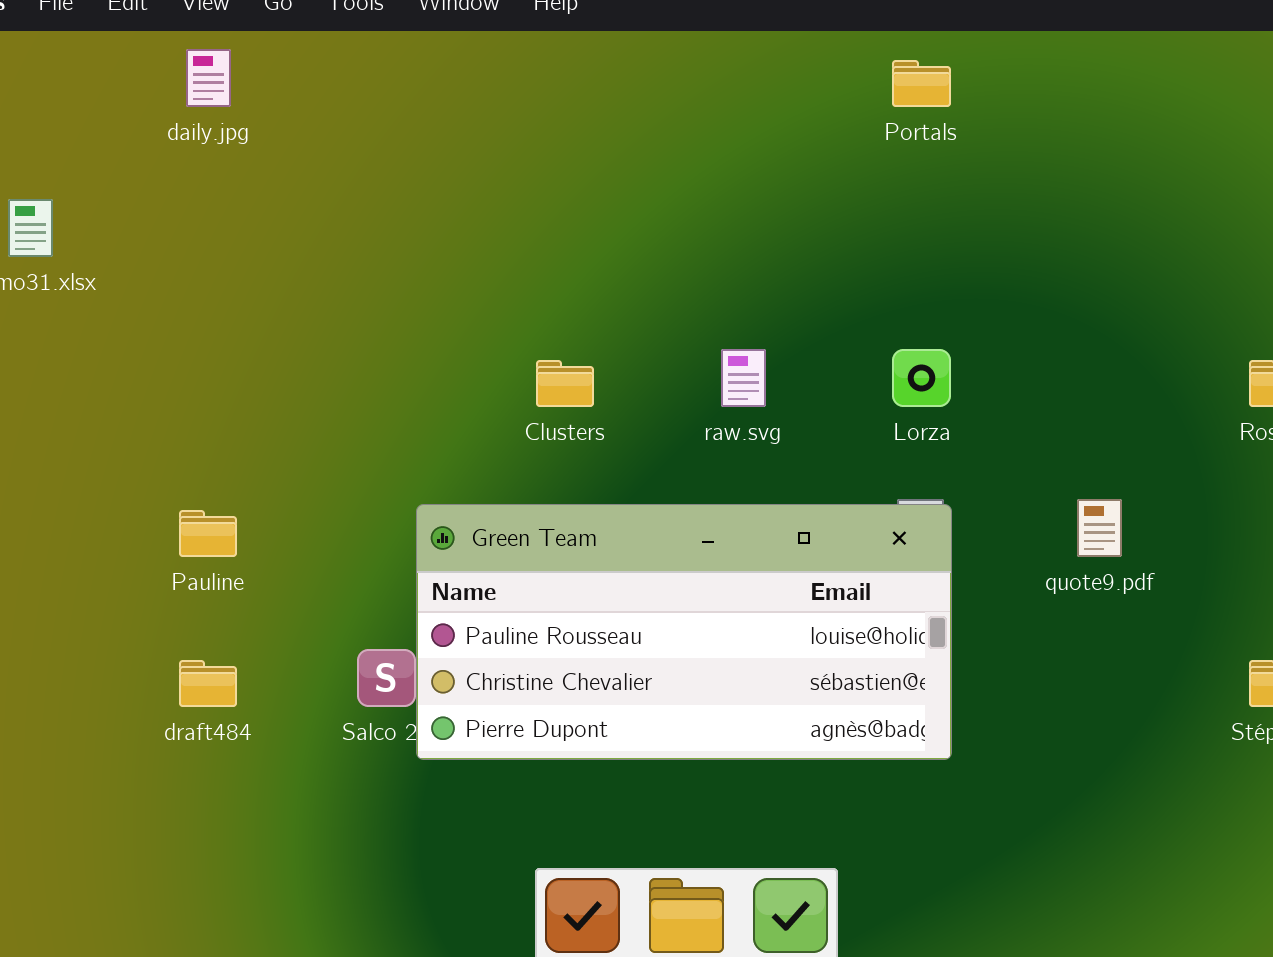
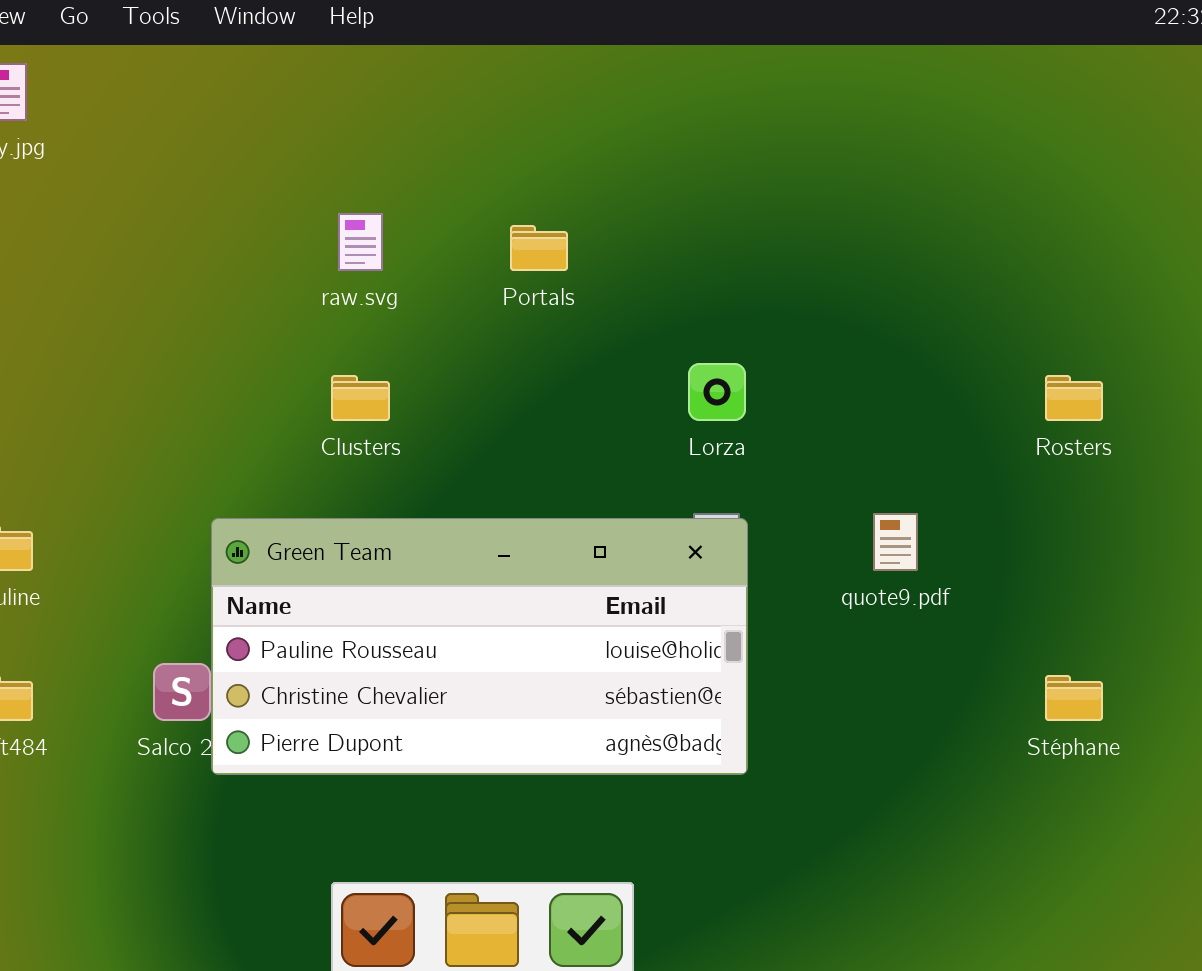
Portals: [892,60,951,107] -> [510,225,568,271], moved
raw.svg: [721,349,766,407] -> [338,213,383,271], moved

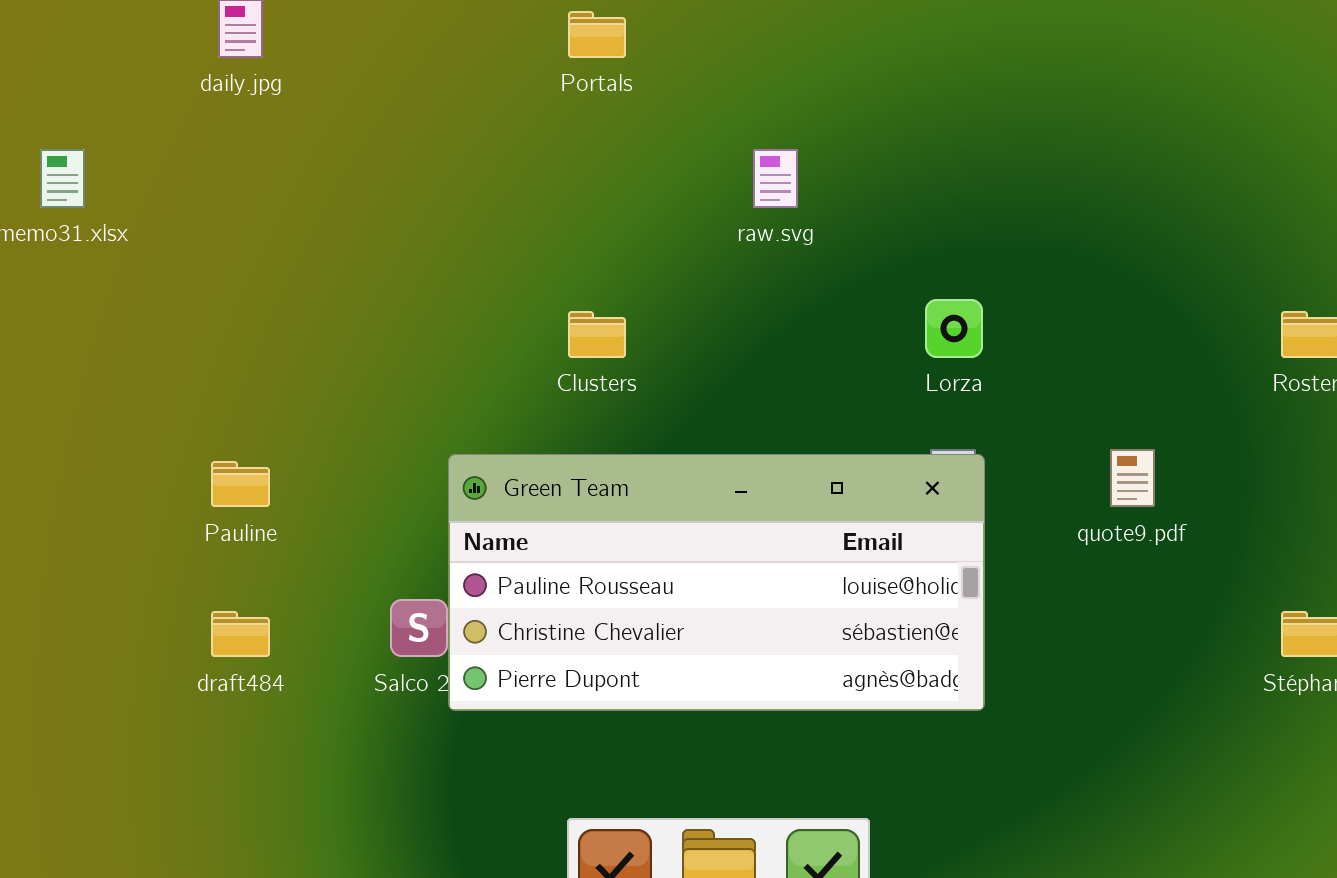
raw.svg: [338,213,383,271] -> [753,149,798,208], moved
Portals: [510,225,568,271] -> [568,11,626,58], moved

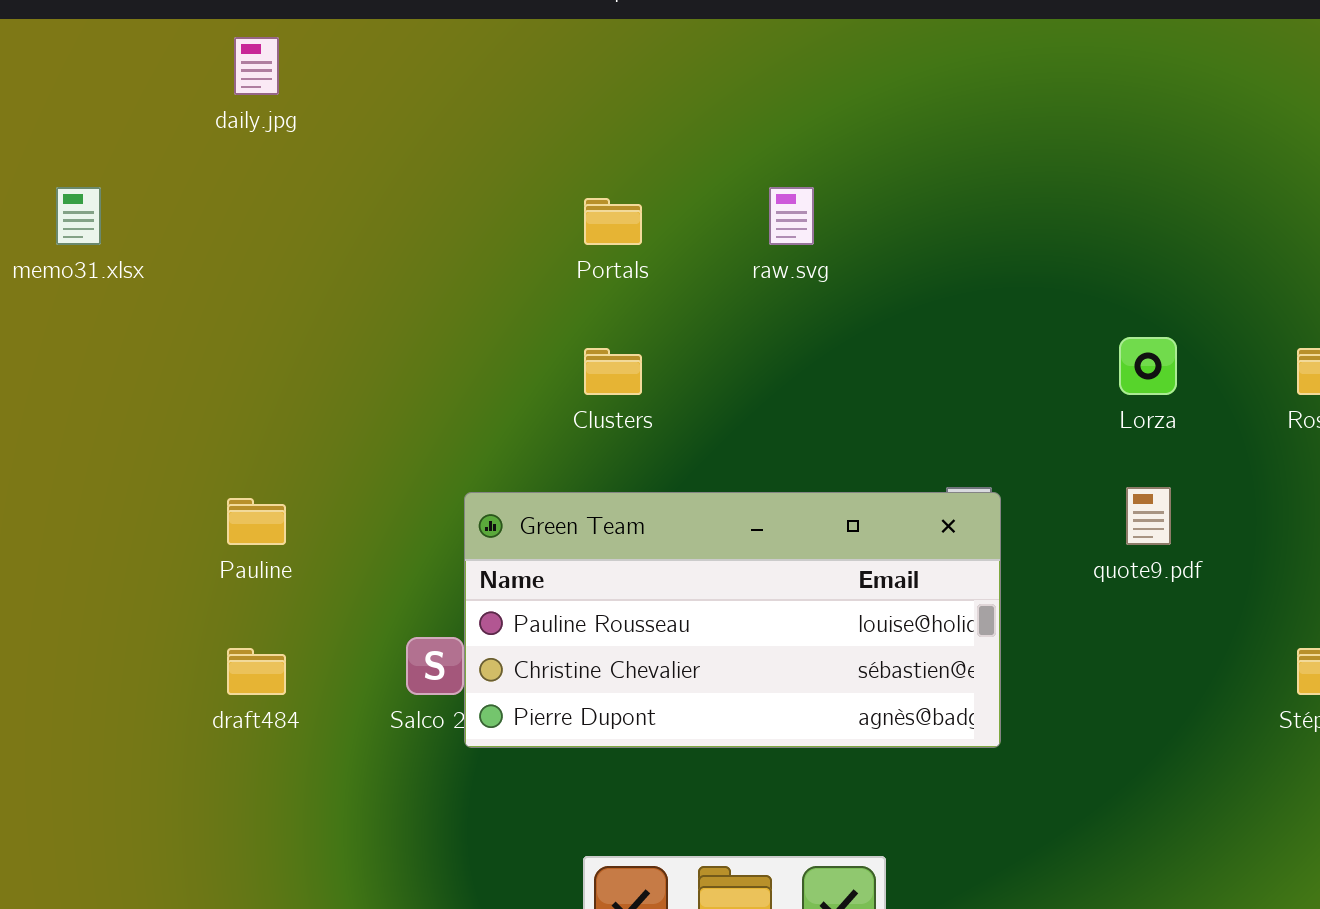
Portals: [568,11,626,58] -> [584,198,642,245], moved
Lorza: [925,299,983,358] -> [1119,337,1177,395], moved

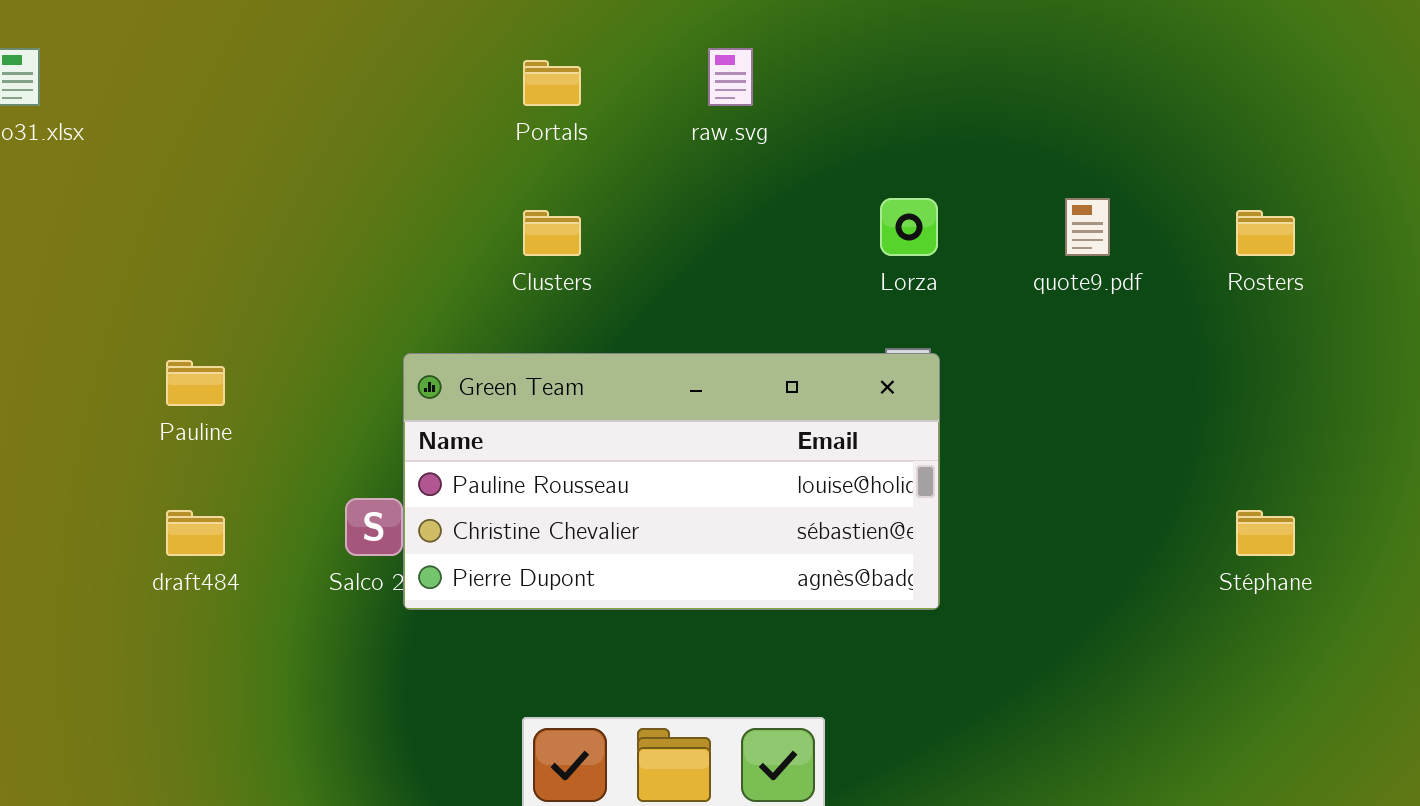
Lorza: [1119,337,1177,395] -> [880,198,938,256], moved
quote9.pdf: [1126,487,1171,545] -> [1065,198,1110,256], moved

